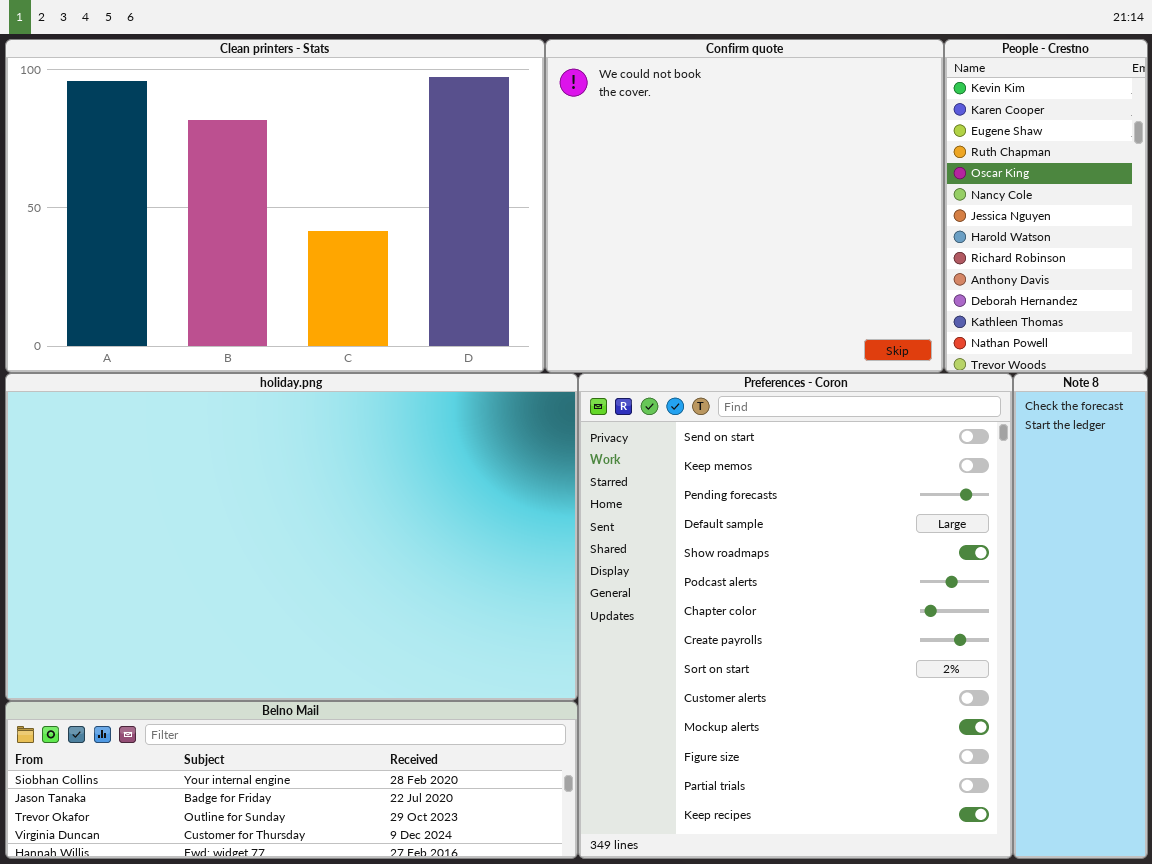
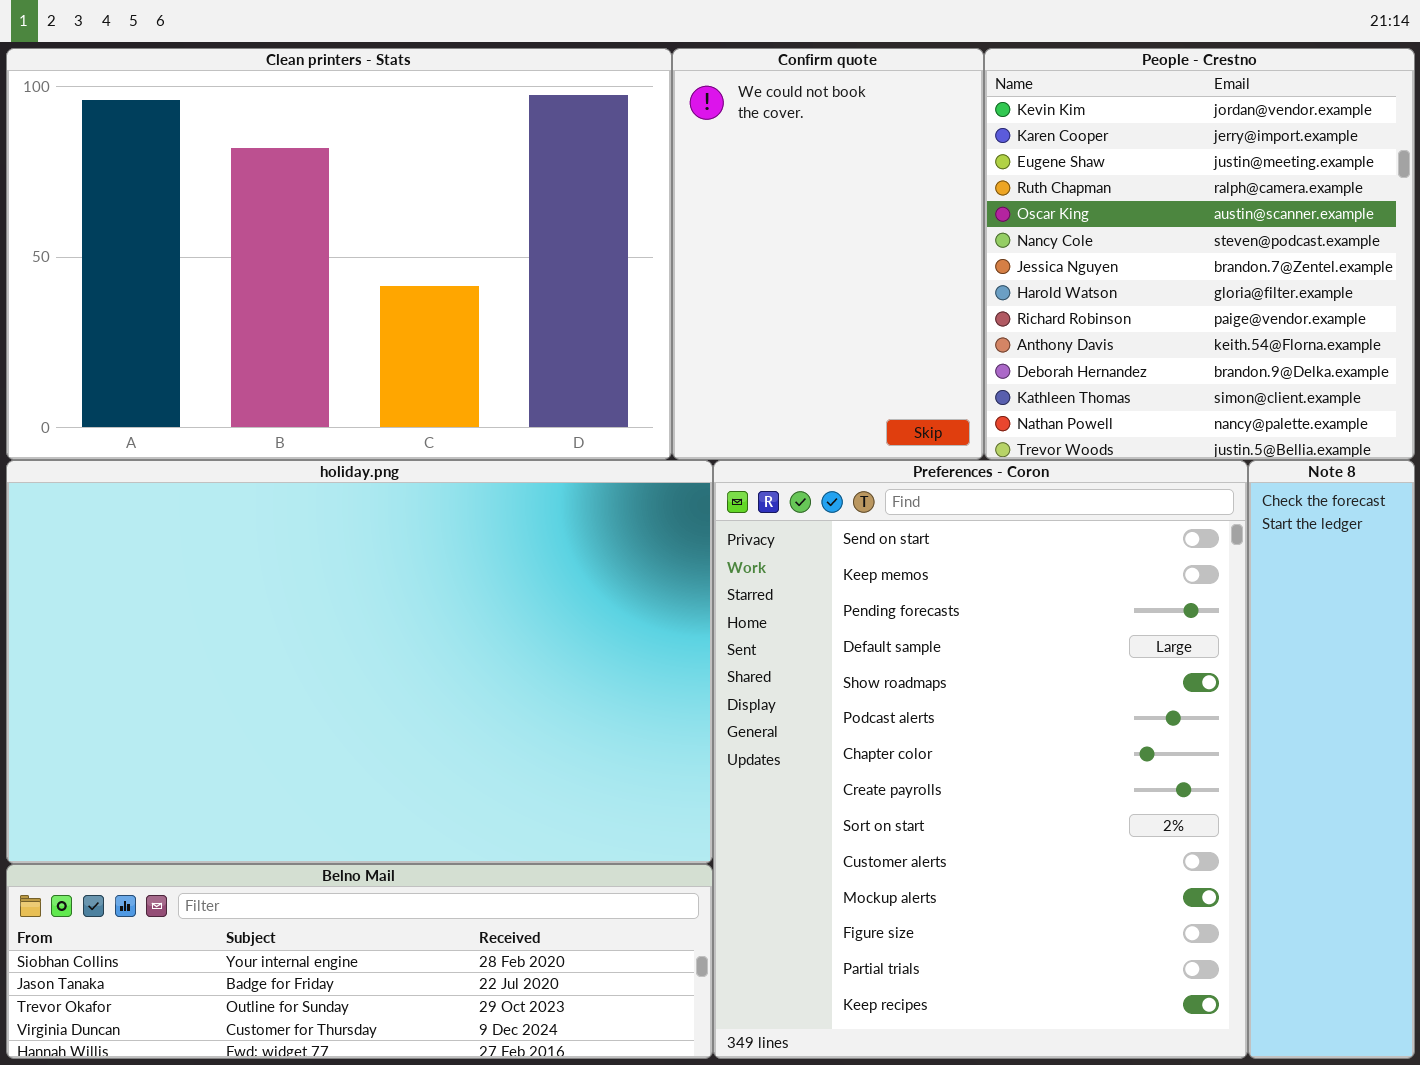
Confirm quote: [545,39,944,373] -> [672,48,984,460], resized
People - Crestno: [944,39,1148,373] -> [984,48,1415,460], resized

